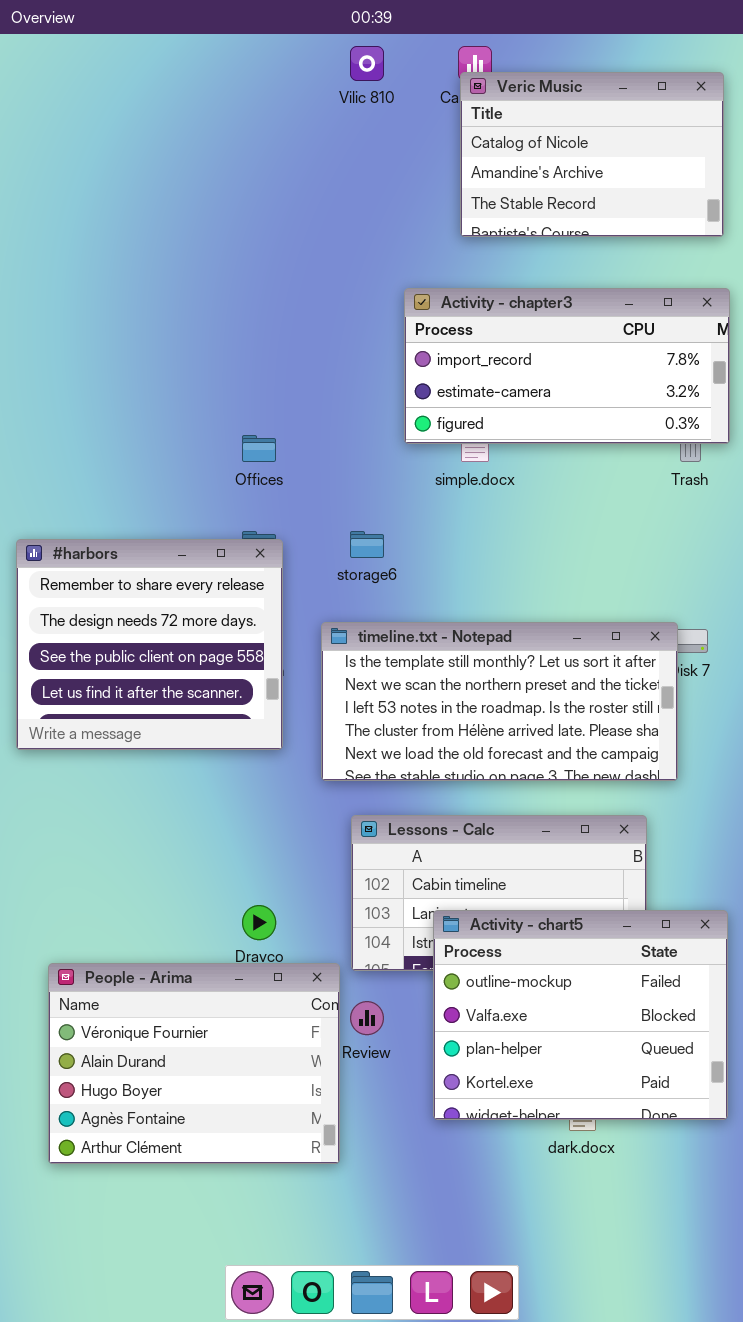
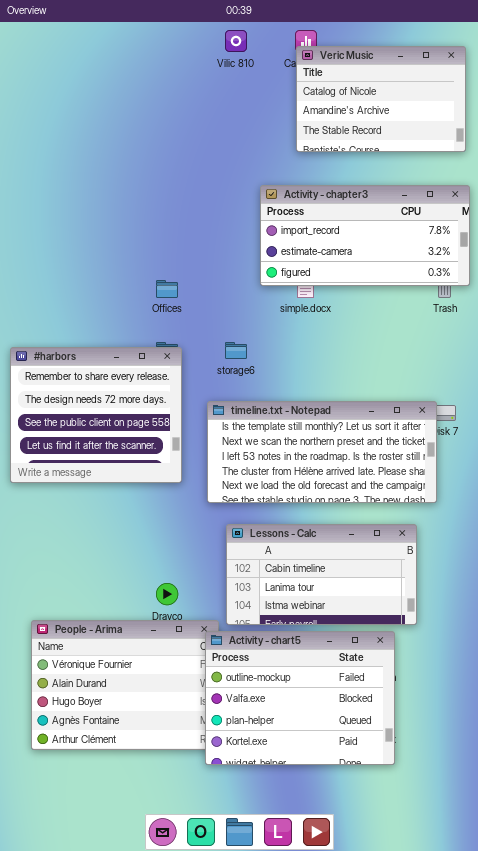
Activity - chart5: [433,910,728,1120] -> [205,631,395,765], moved

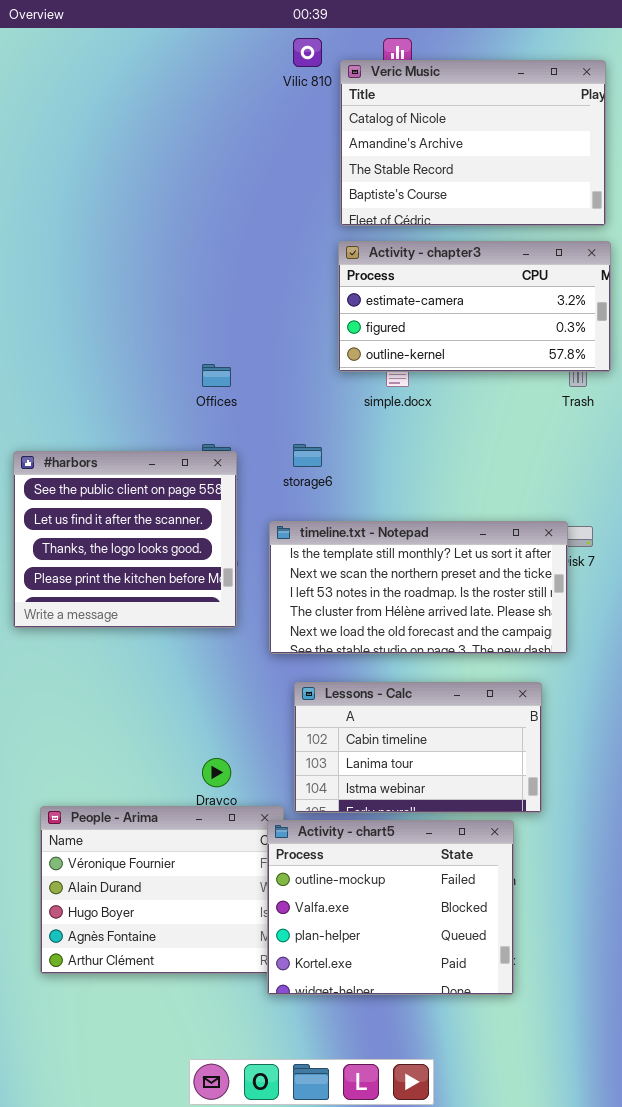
Veric Music: [296,46,466,152] -> [340,60,606,226], resized
Activity - chapter3: [260,185,470,286] -> [338,241,611,372], scrolled down 1 row
#harbors: [10,347,182,483] -> [13,451,237,628], scrolled down 2 rows

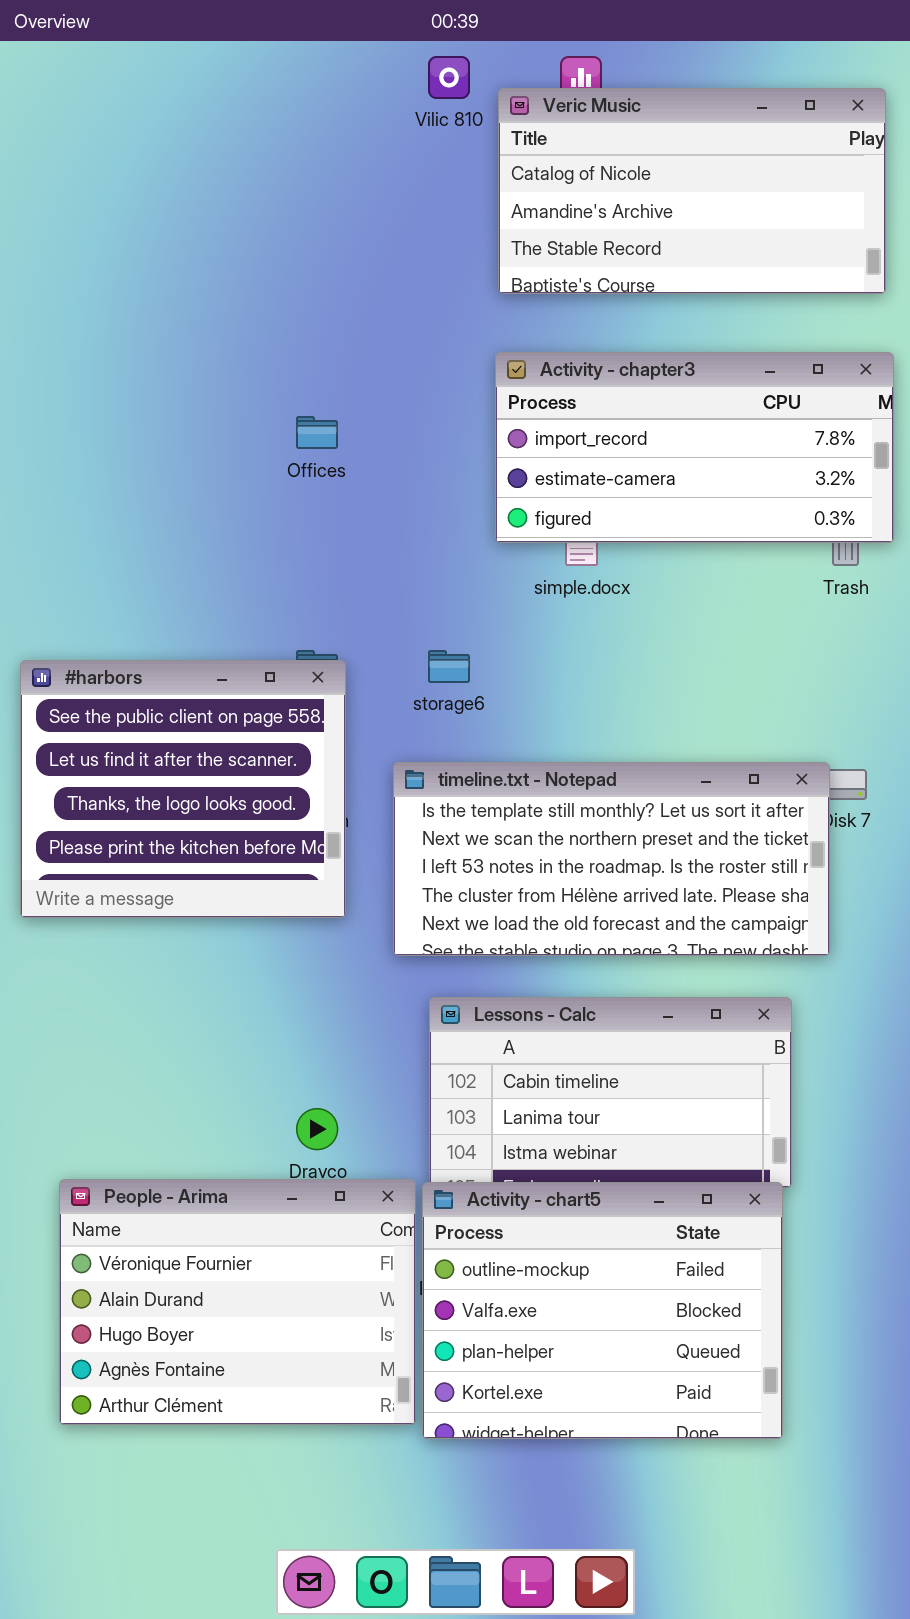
Veric Music: [340,60,606,226] -> [498,88,886,294], resized
Activity - chapter3: [338,241,611,372] -> [495,352,894,543], scrolled up 1 row
Offices: [202,364,231,387] -> [296,416,338,449], moved
Activity - chart5: [267,820,514,995] -> [422,1182,783,1439], moved

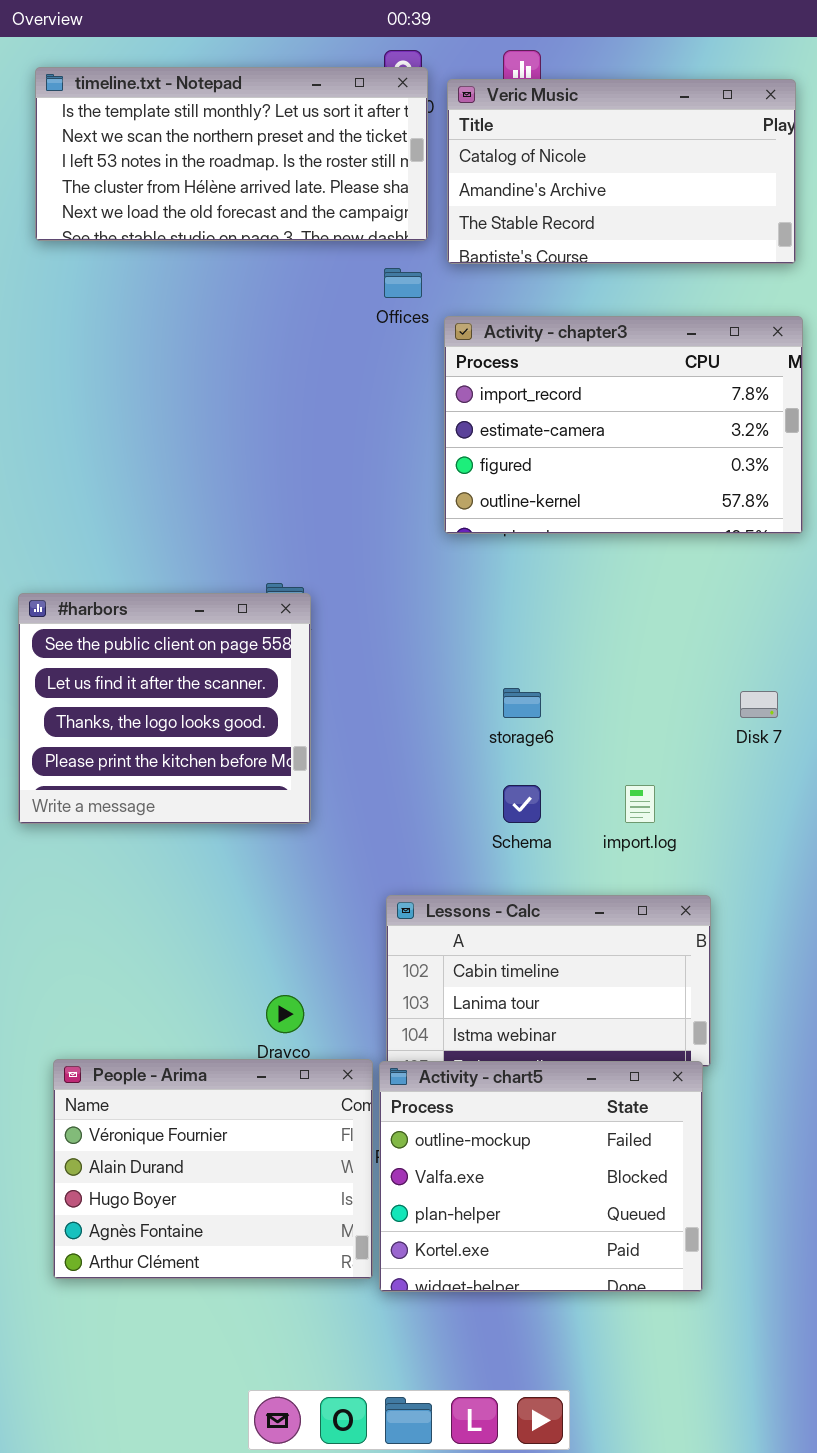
Activity - chapter3: [495,352,894,543] -> [444,316,803,534], resized
Offices: [296,416,338,449] -> [384,268,422,298], moved
storage6: [428,650,470,683] -> [503,688,541,718], moved
timeline.txt - Notepad: [393,762,830,956] -> [35,67,428,241], moved

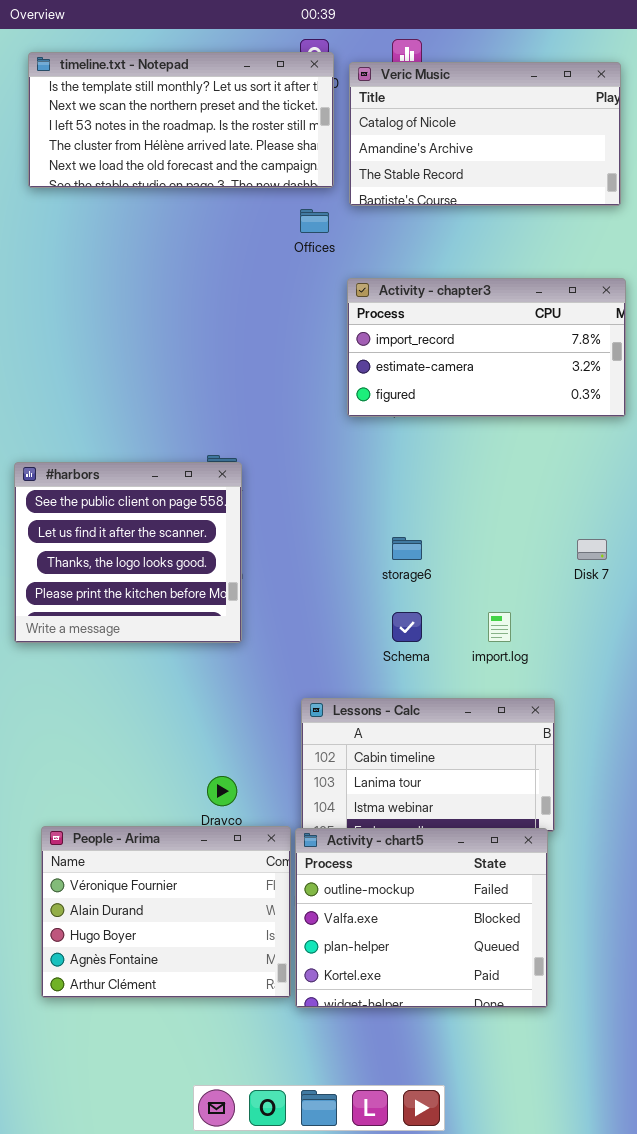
Activity - chapter3: [444,316,803,534] -> [347,278,626,417], resized

